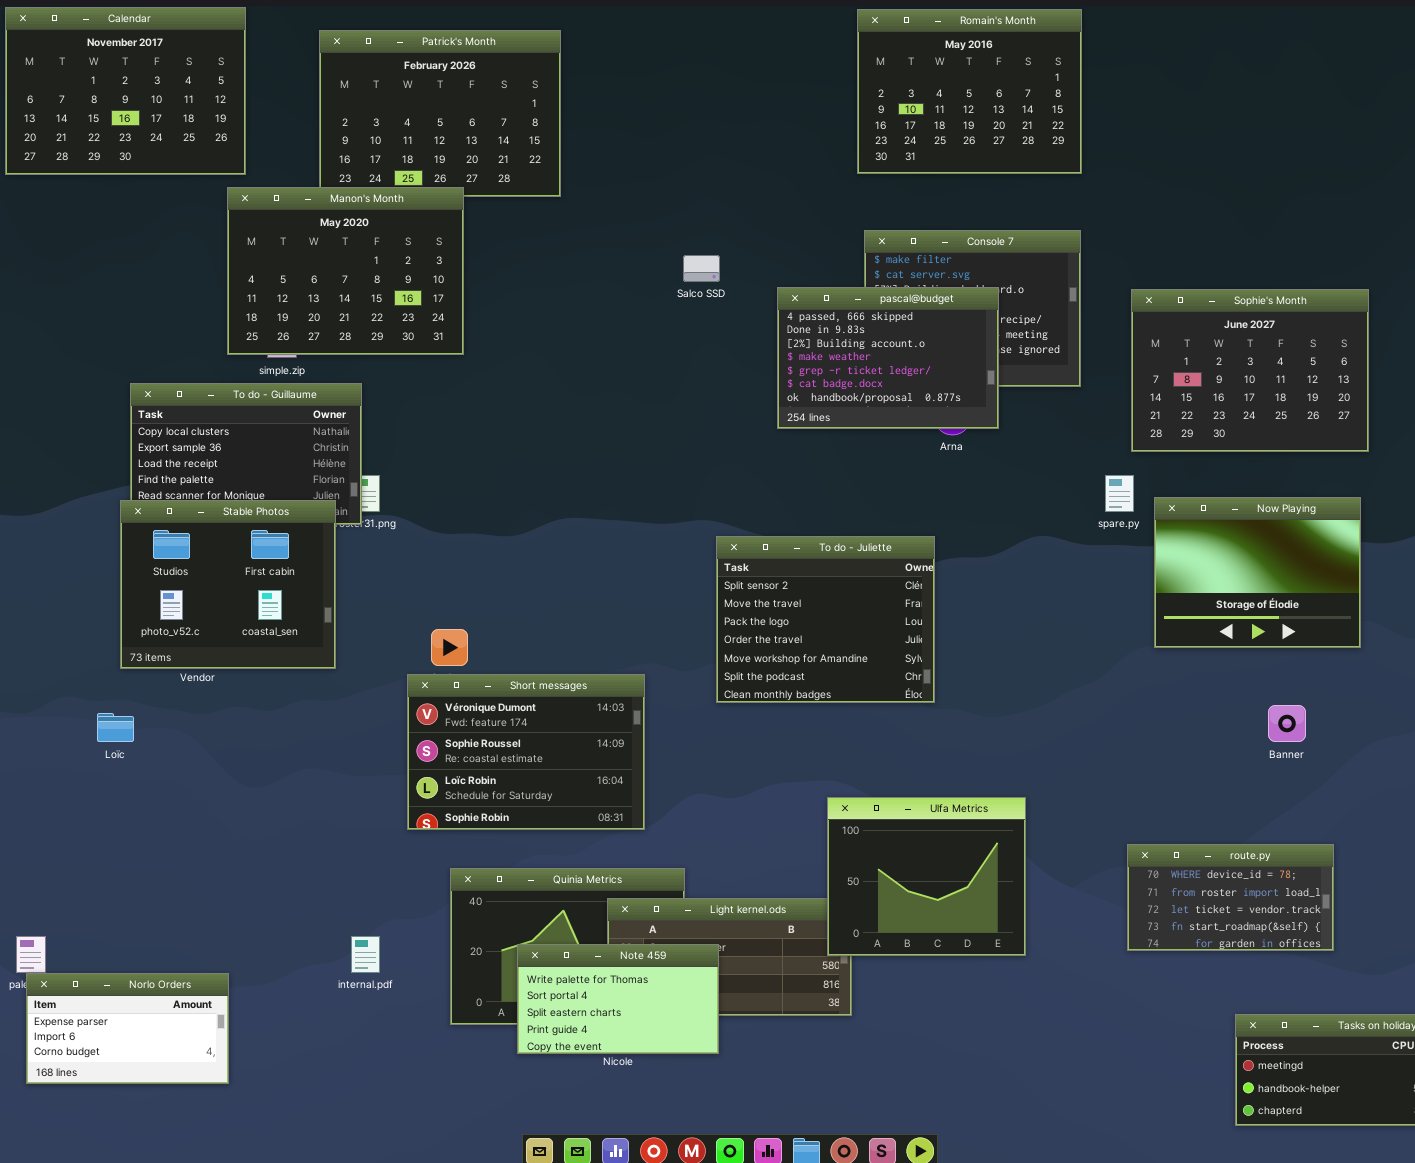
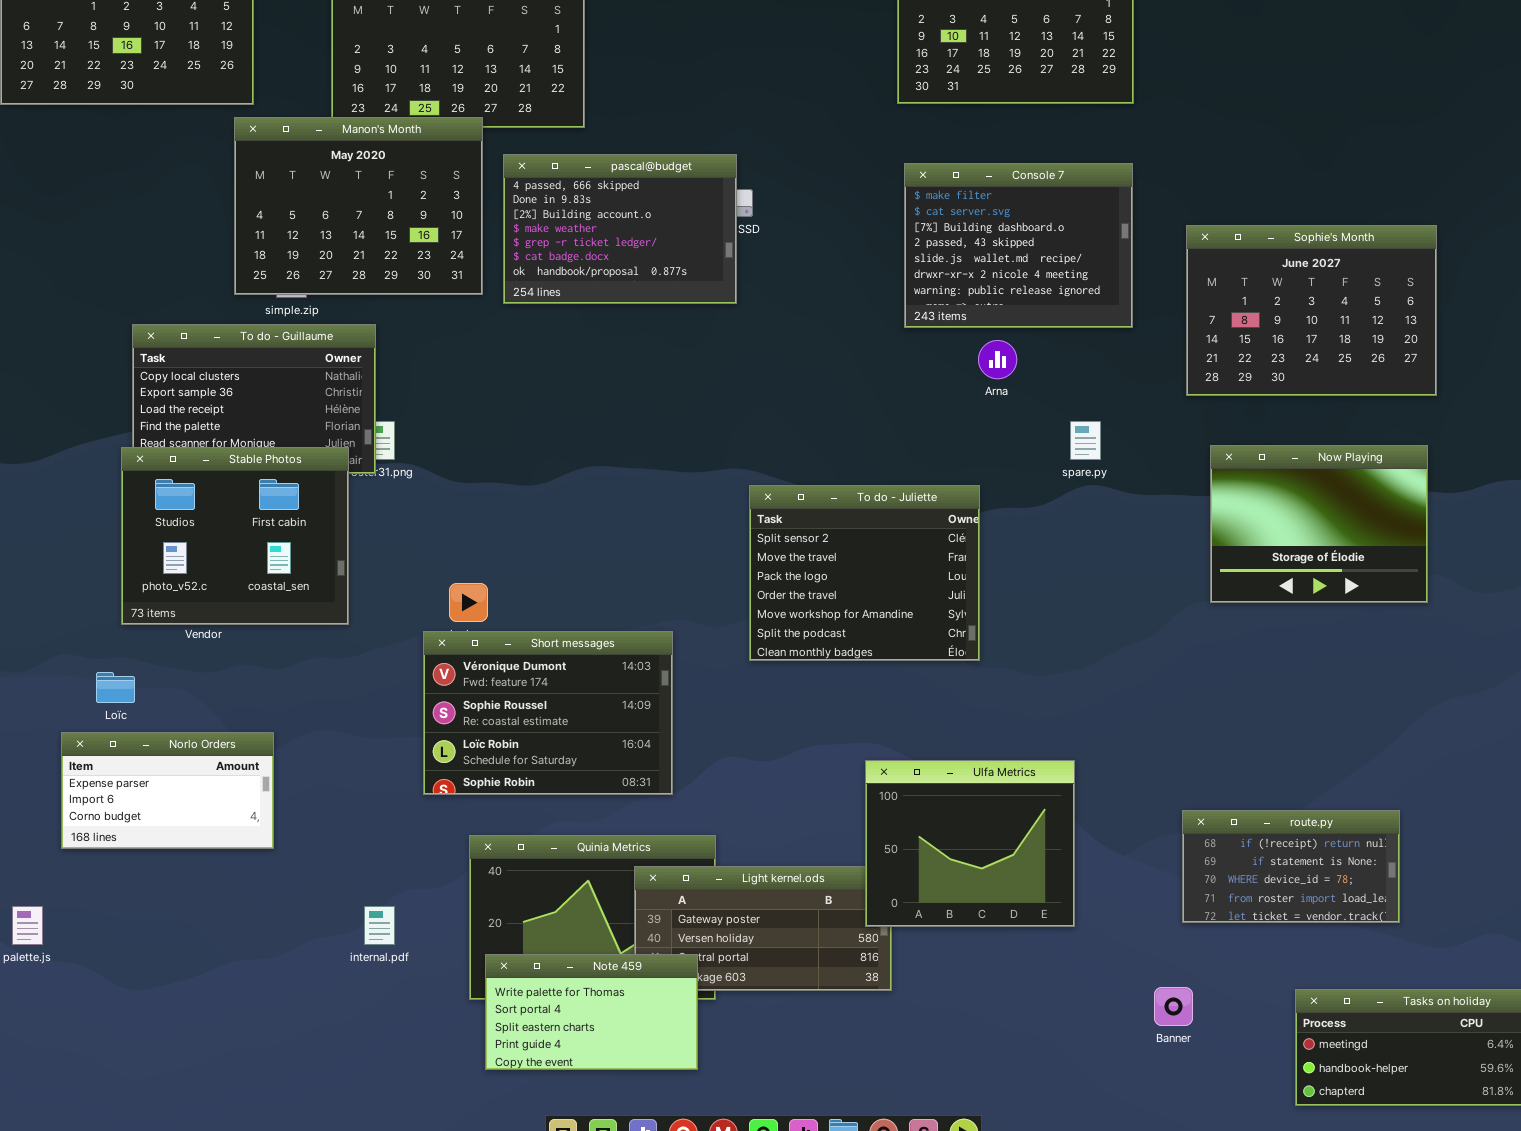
pascal@budget: [777,287,999,429] -> [503,154,737,304], moved
spare.py: [1105,475,1134,512] -> [1070,421,1101,460], moved
Banner: [1268,705,1306,742] -> [1154,987,1193,1026], moved
route.py: [1127,844,1334,951] -> [1182,810,1400,923], scrolled up 2 rows
Note 459: [517,944,719,1054] -> [485,954,698,1070], moved
Norlo Orders: [26,973,229,1084] -> [61,732,274,849], moved

